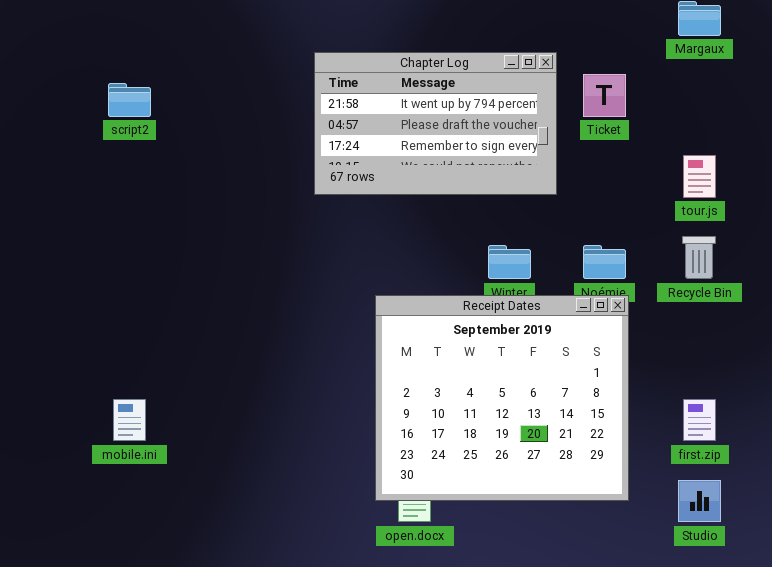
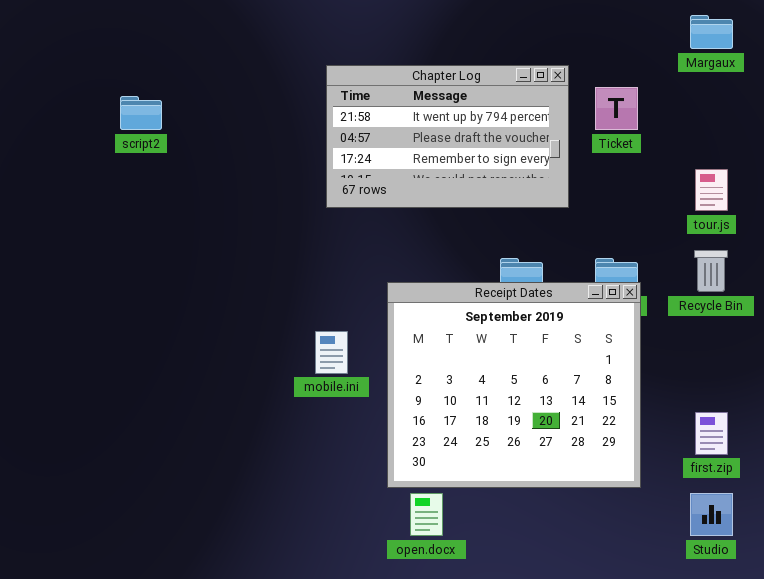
Receipt Dates: [375,295,629,501] -> [387,282,641,488], moved
mobile.ini: [113,399,146,441] -> [315,331,348,374], moved

